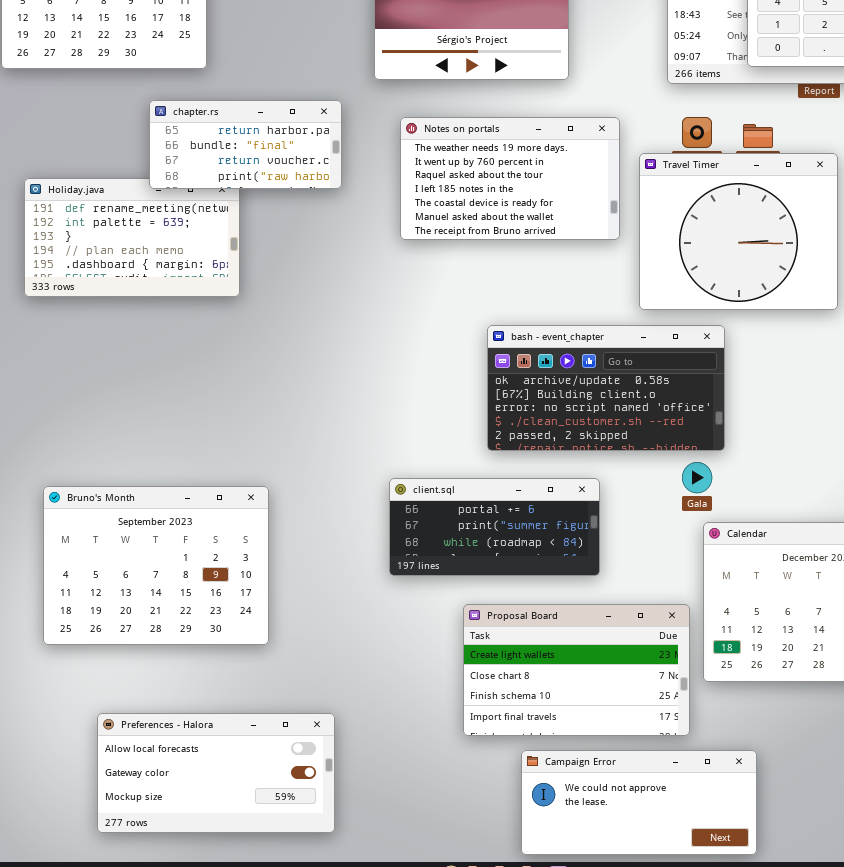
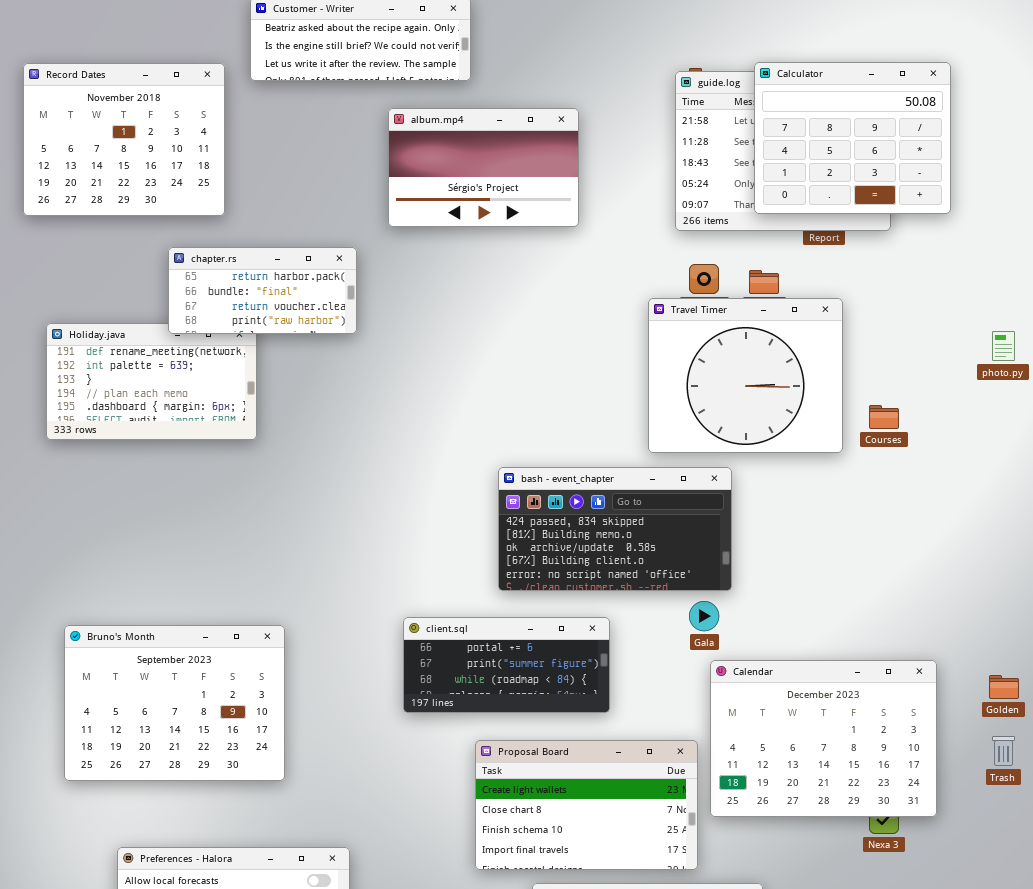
Notes on portals: [400,117,620,240] -> none, closed
bash - event_chapter: [487,325,725,451] -> [498,467,732,591], scrolled up 2 rows

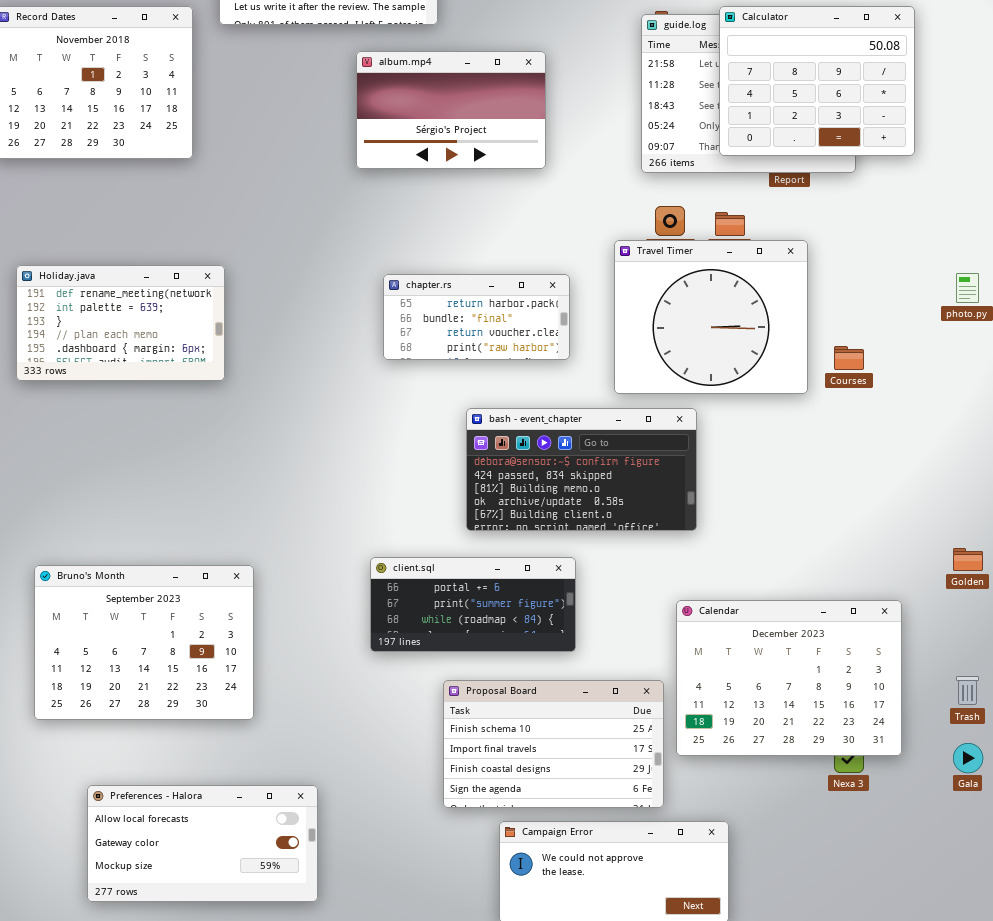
chapter.rs: [168,247,357,334] -> [383,274,570,360], moved
bash - event_chapter: [498,467,732,591] -> [466,408,697,531], scrolled up 1 row
Gala: [689,601,719,631] -> [953,743,983,773], moved
Golden: [989,675,1019,699] -> [953,548,983,571], moved
Proposal Board: [475,740,698,870] -> [443,680,664,808], scrolled down 2 rows

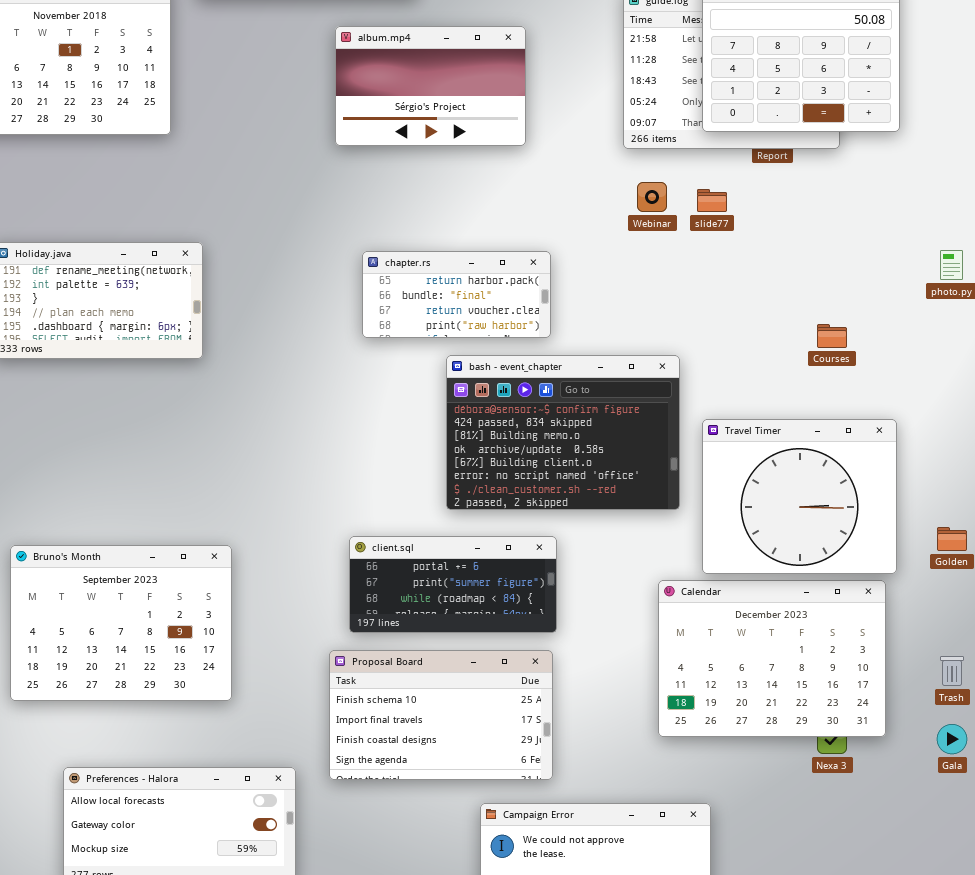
Travel Timer: [614,240,808,394] -> [702,419,897,574], moved
bash - event_chapter: [466,408,697,531] -> [446,355,680,510], resized
Proposal Board: [443,680,664,808] -> [329,650,553,780], moved

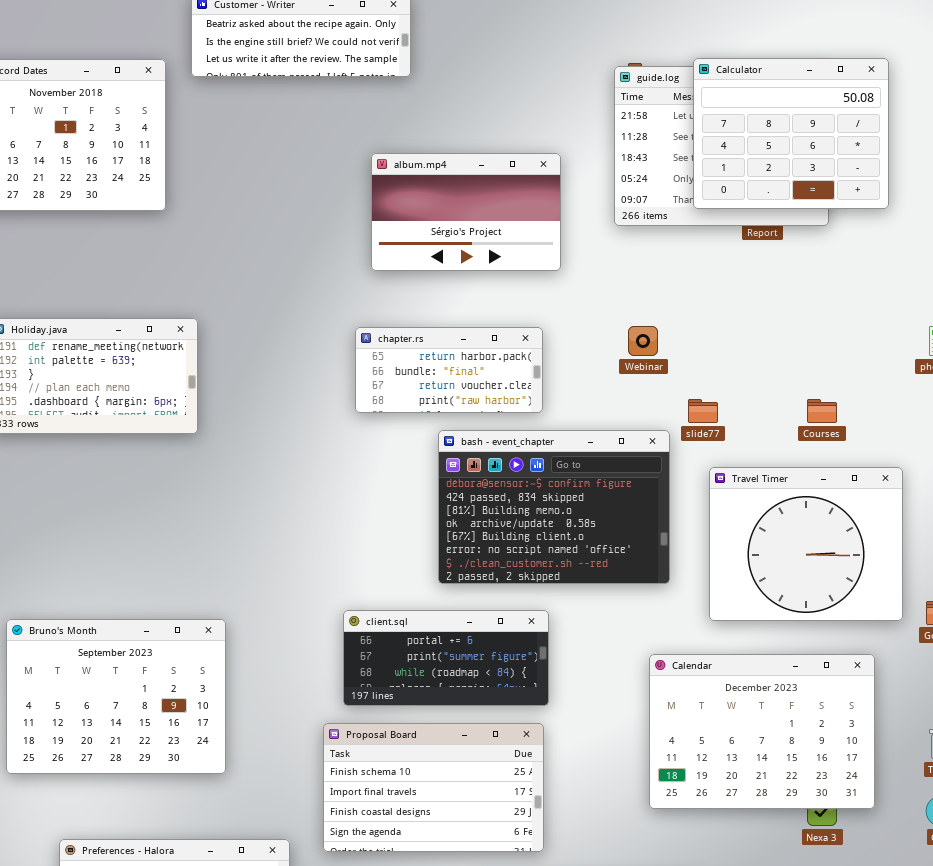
album.mp4: [335,26,526,146] -> [371,153,561,271], moved
Webinar: [637,182,667,212] -> [628,326,658,356], moved
slide77: [697,189,727,212] -> [688,399,718,423], moved
Travel Timer: [702,419,897,574] -> [709,467,903,621], moved

